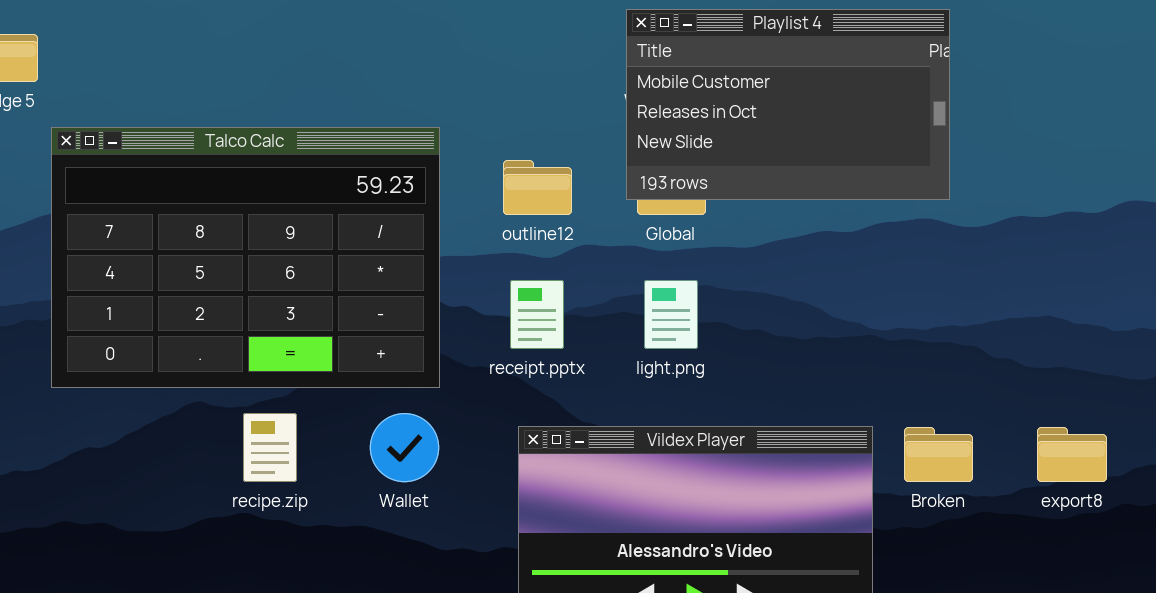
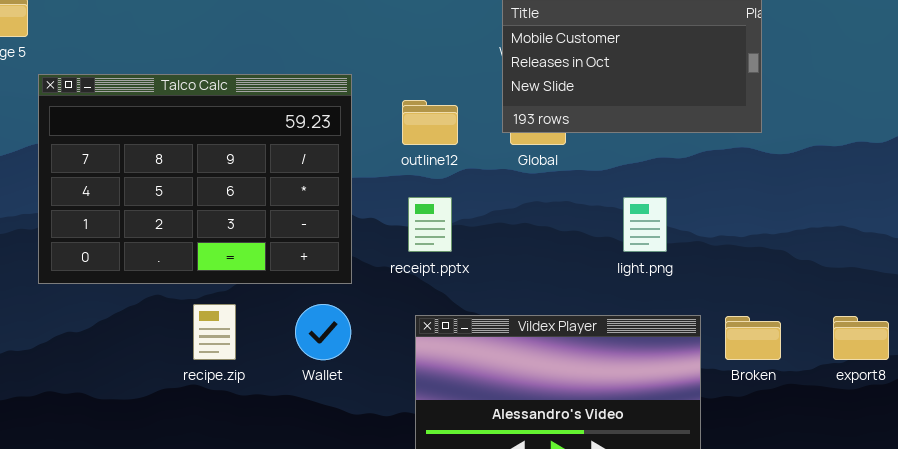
light.png: [644,280,698,349] -> [623,197,667,252], moved

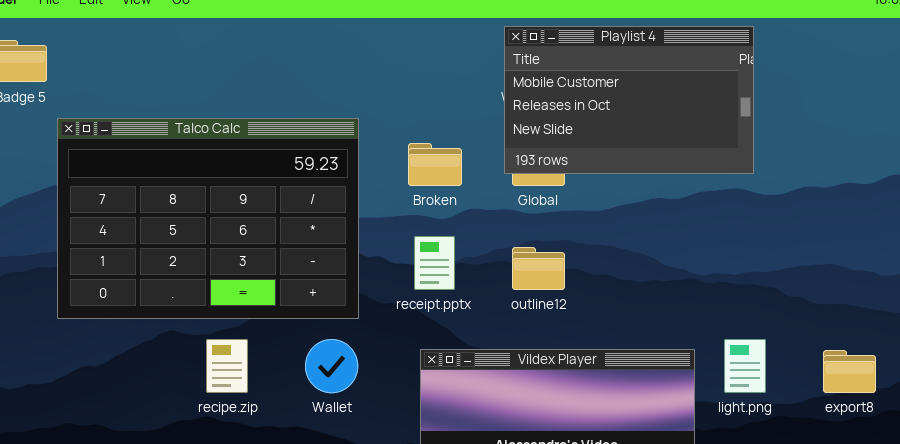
outline12: [402,100,458,145] -> [512,247,565,290], moved
light.png: [623,197,667,252] -> [724,339,766,393], moved
Broken: [725,316,781,360] -> [408,143,462,186], moved

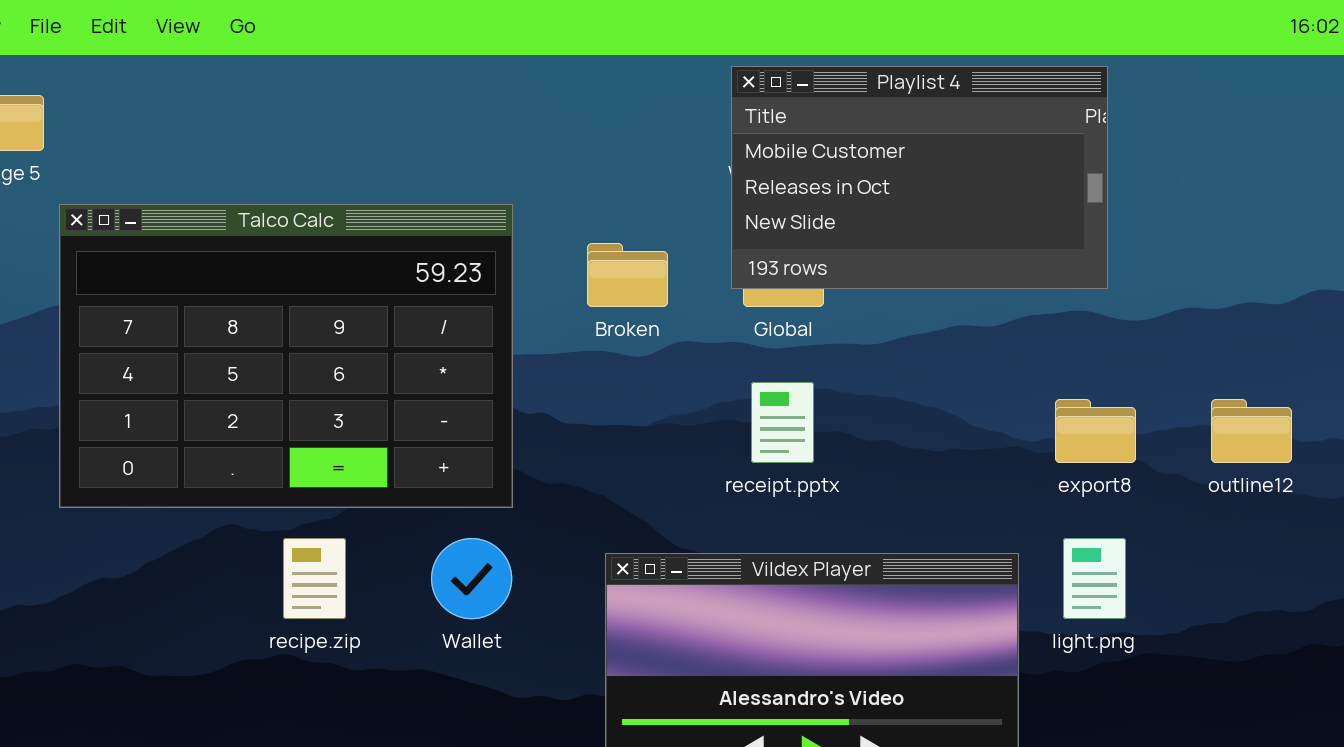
receipt.pptx: [414,236,455,290] -> [751,382,814,463], moved
outline12: [512,247,565,290] -> [1211,399,1292,463], moved
export8: [823,350,876,393] -> [1055,399,1136,463], moved

